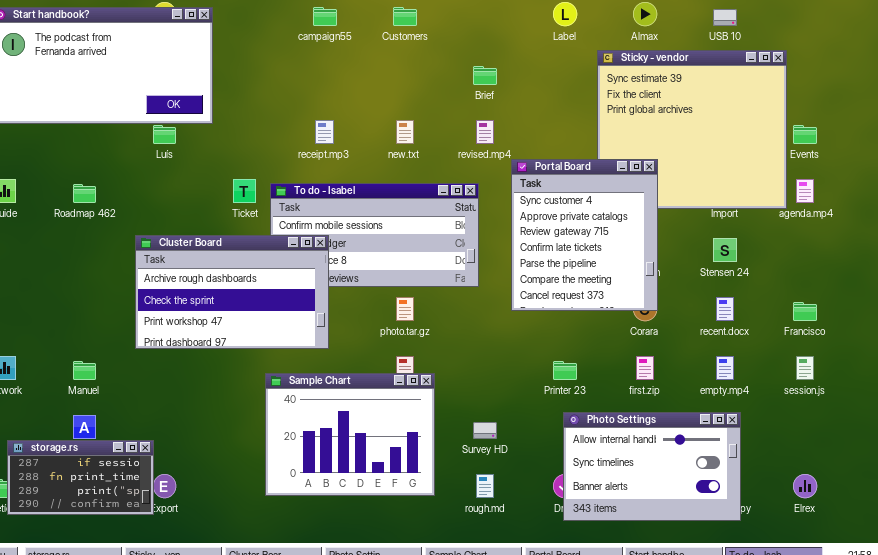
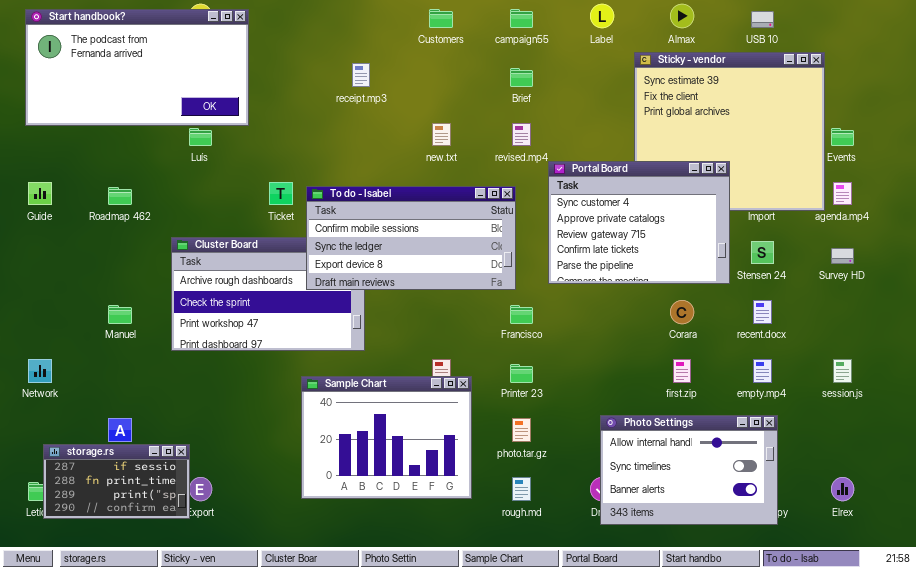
campaign55: [313,7,337,26] -> [510,9,533,28], moved
receipt.mp3: [315,120,334,144] -> [352,63,370,87], moved
Portal Board: [511,159,658,311] -> [548,161,730,284], resized
To do - Isabel: [270,183,479,287] -> [306,186,516,290], raised
photo.tar.gz: [396,297,414,321] -> [512,418,531,442], moved
Francisco: [793,302,817,321] -> [510,305,533,324], moved
Manuel: [73,361,96,380] -> [108,305,132,324], moved
Printer 23: [553,361,577,380] -> [510,364,533,383], moved
Survey HD: [473,422,497,439] -> [831,248,854,264], moved

